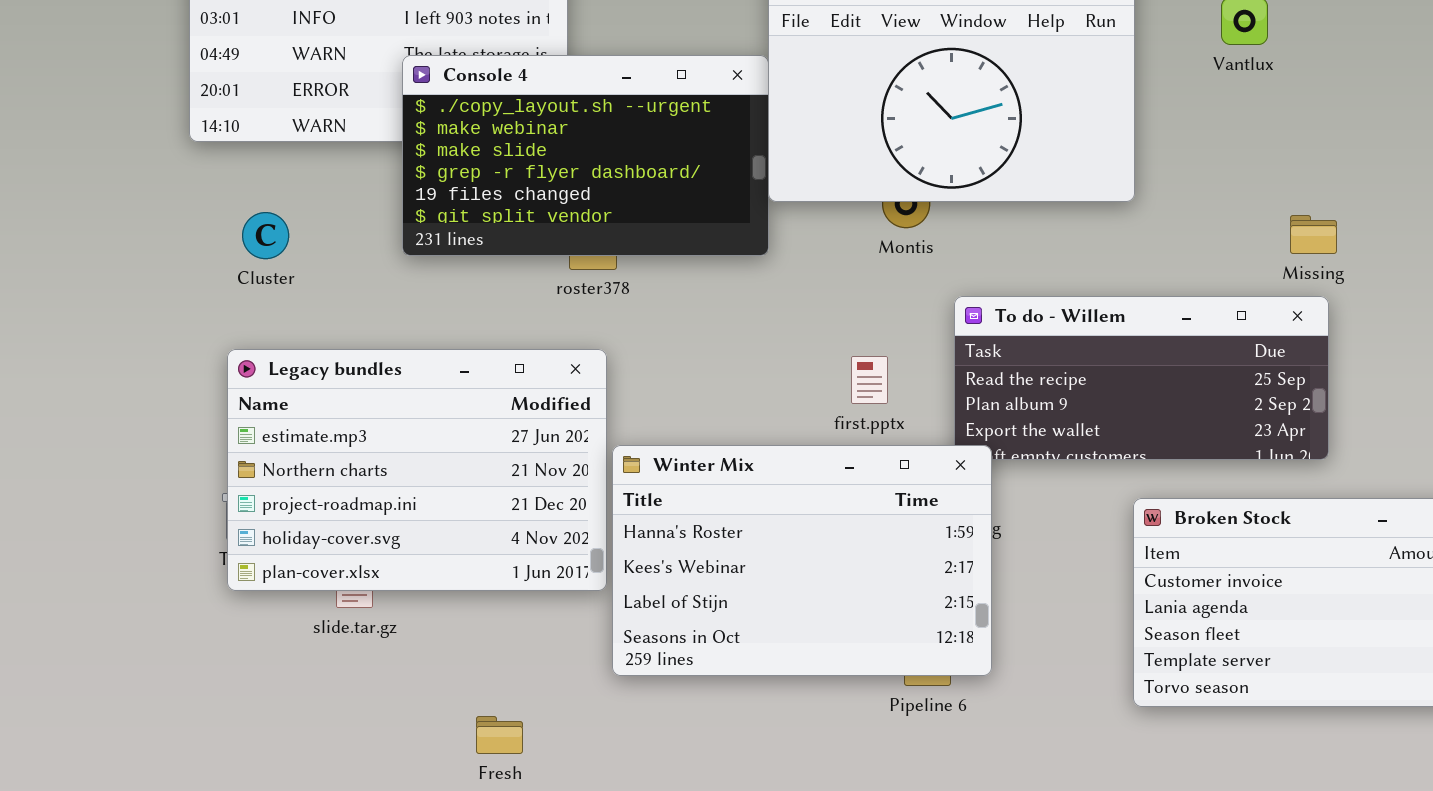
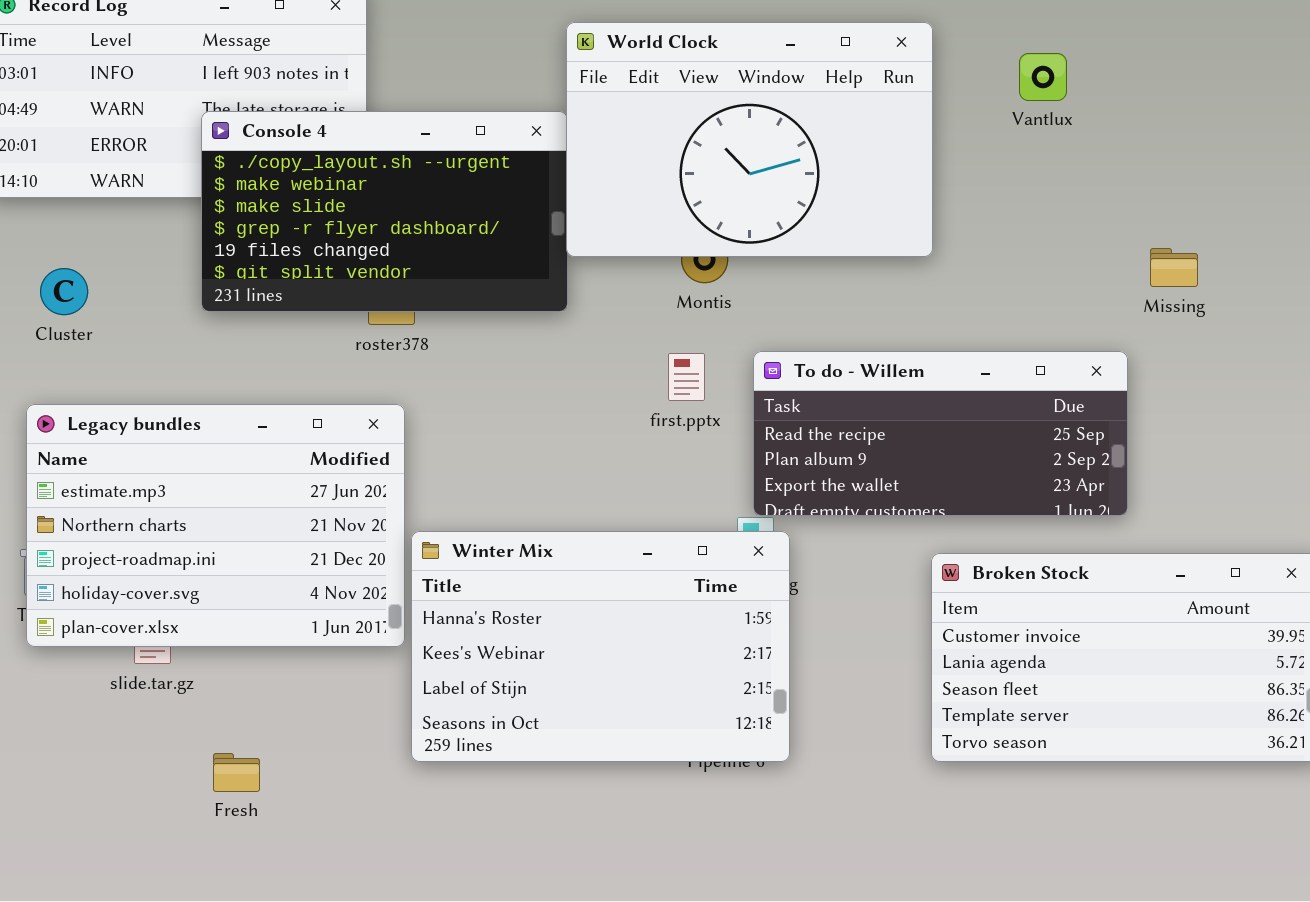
Missing: [1290,215,1337,254] -> [1150,248,1198,287], moved
first.pptx: [851,356,888,404] -> [668,353,705,401], moved
Winter Mix: [612,445,992,676] -> [411,531,790,762], moved
Fresh: [476,716,523,754] -> [213,753,260,792], moved

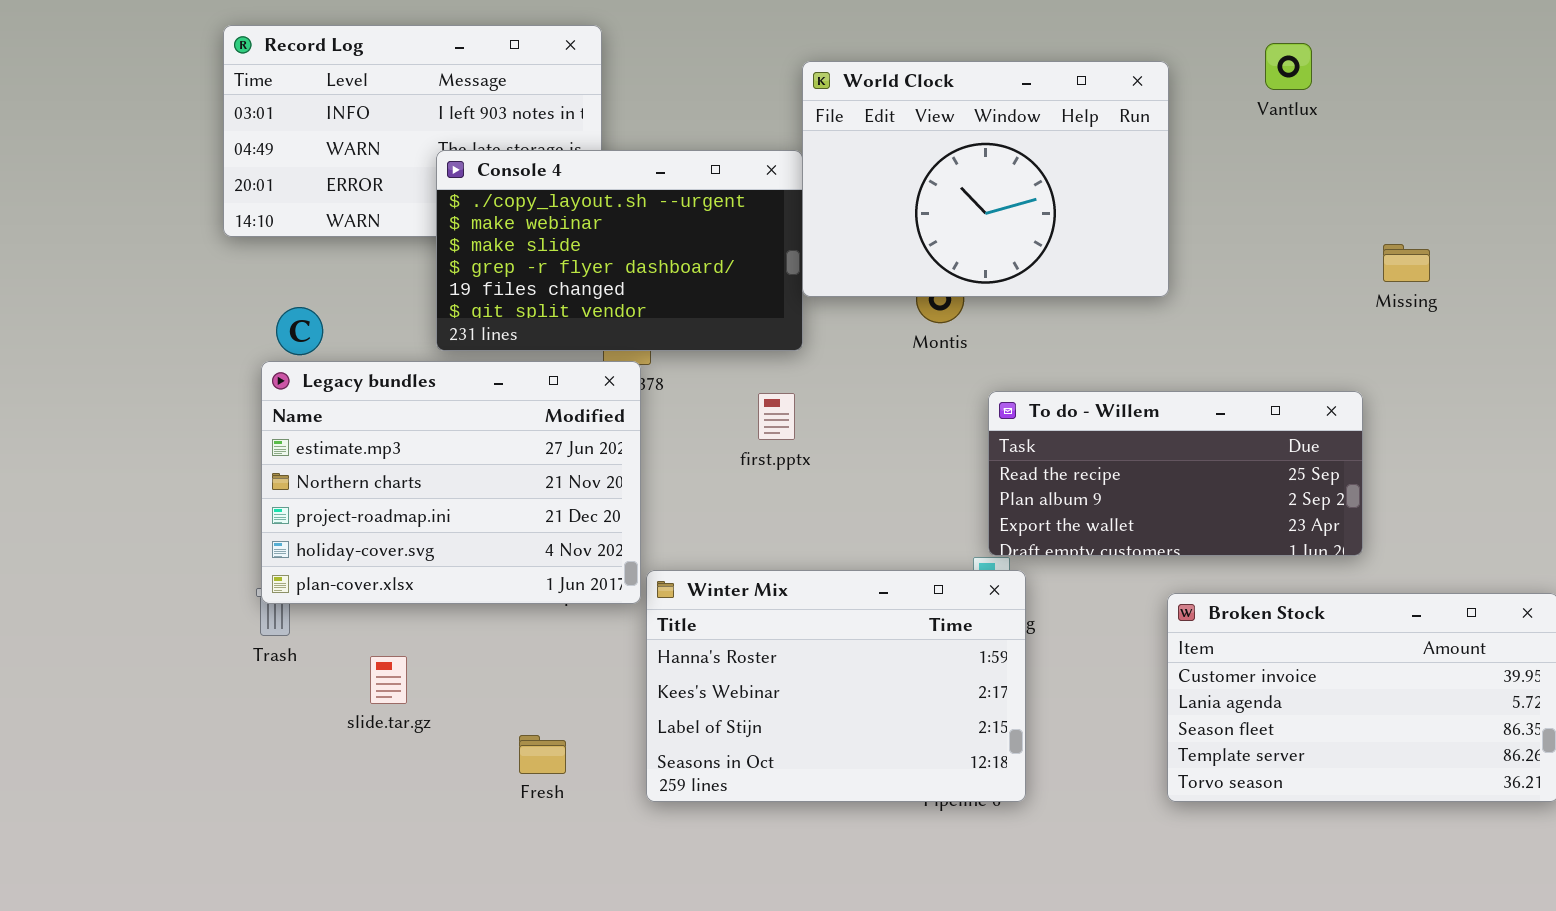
Vantlux: [1019,53,1067,101] -> [1265,43,1312,90], moved
Missing: [1150,248,1198,287] -> [1383,244,1430,282], moved
first.pptx: [668,353,705,401] -> [758,393,795,440], moved
Legacy bundles: [26,404,405,647] -> [261,361,641,604], moved
Fresh: [213,753,260,792] -> [519,735,566,774], moved

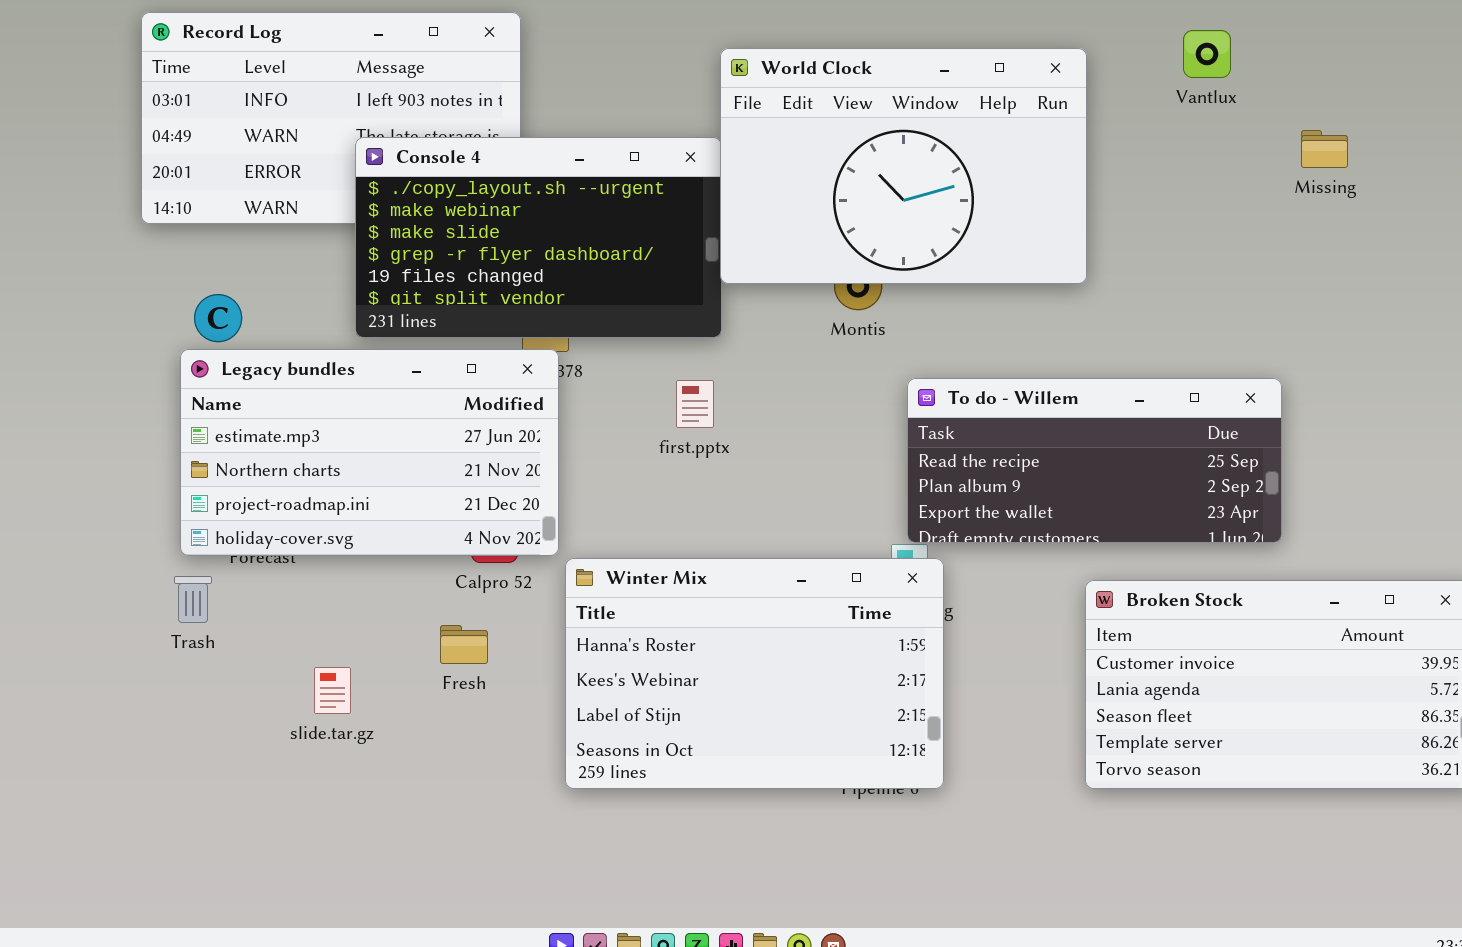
Missing: [1383,244,1430,282] -> [1301,130,1348,168], moved
Legacy bundles: [261,361,641,604] -> [180,349,559,556], resized
slide.tar.gz: [370,656,407,704] -> [314,667,351,714], moved
Fresh: [519,735,566,774] -> [440,625,488,664], moved

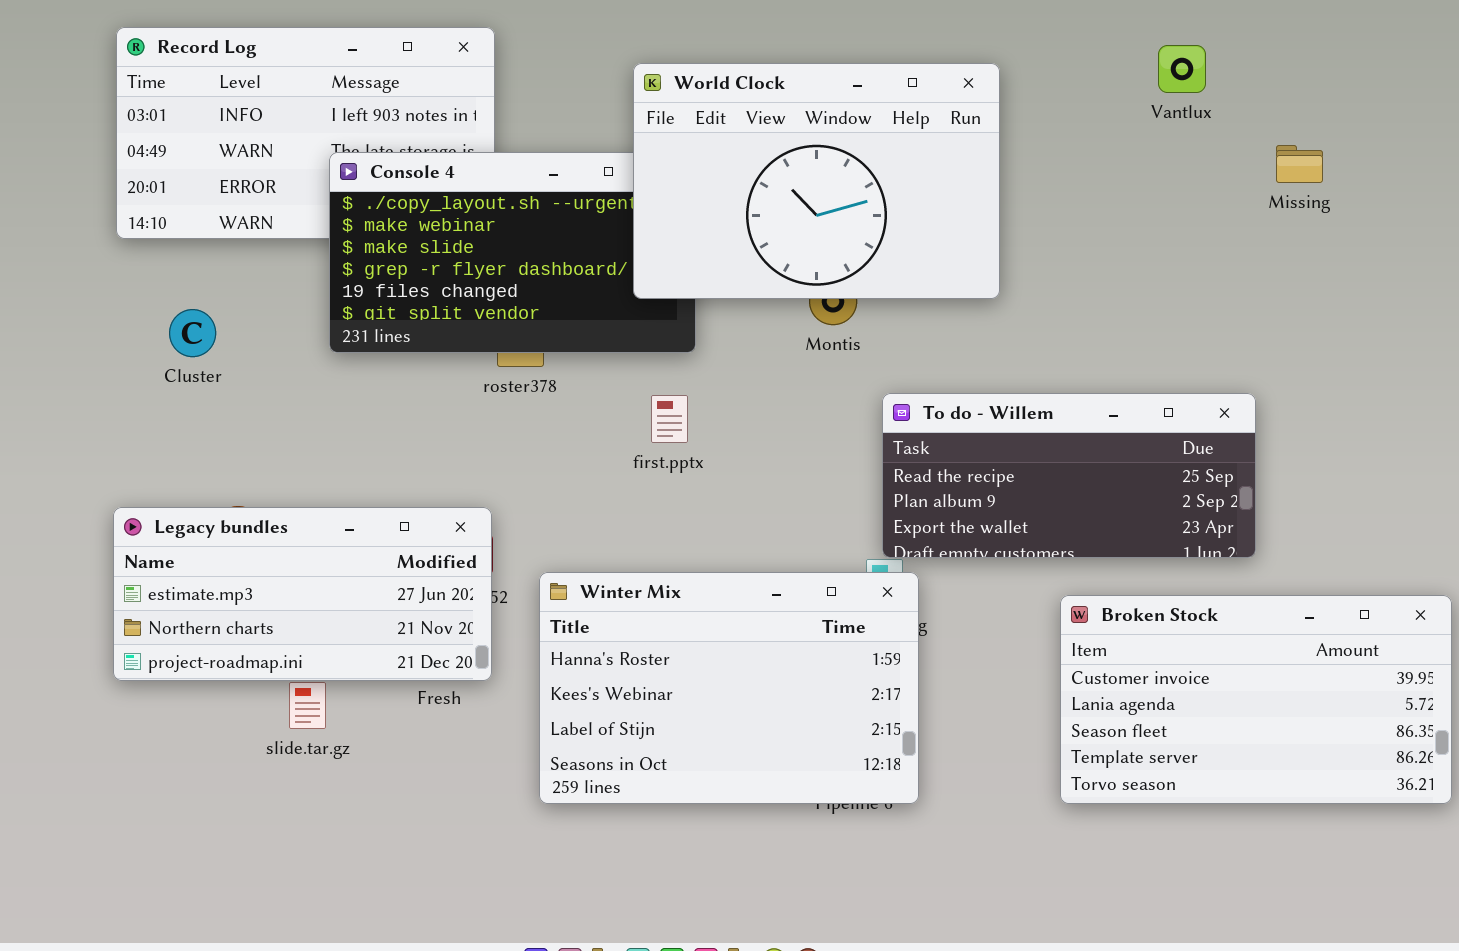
World Clock: [720,48,1087,284] -> [633,63,1000,299], moved
Legacy bundles: [180,349,559,556] -> [113,507,492,681], moved, resized

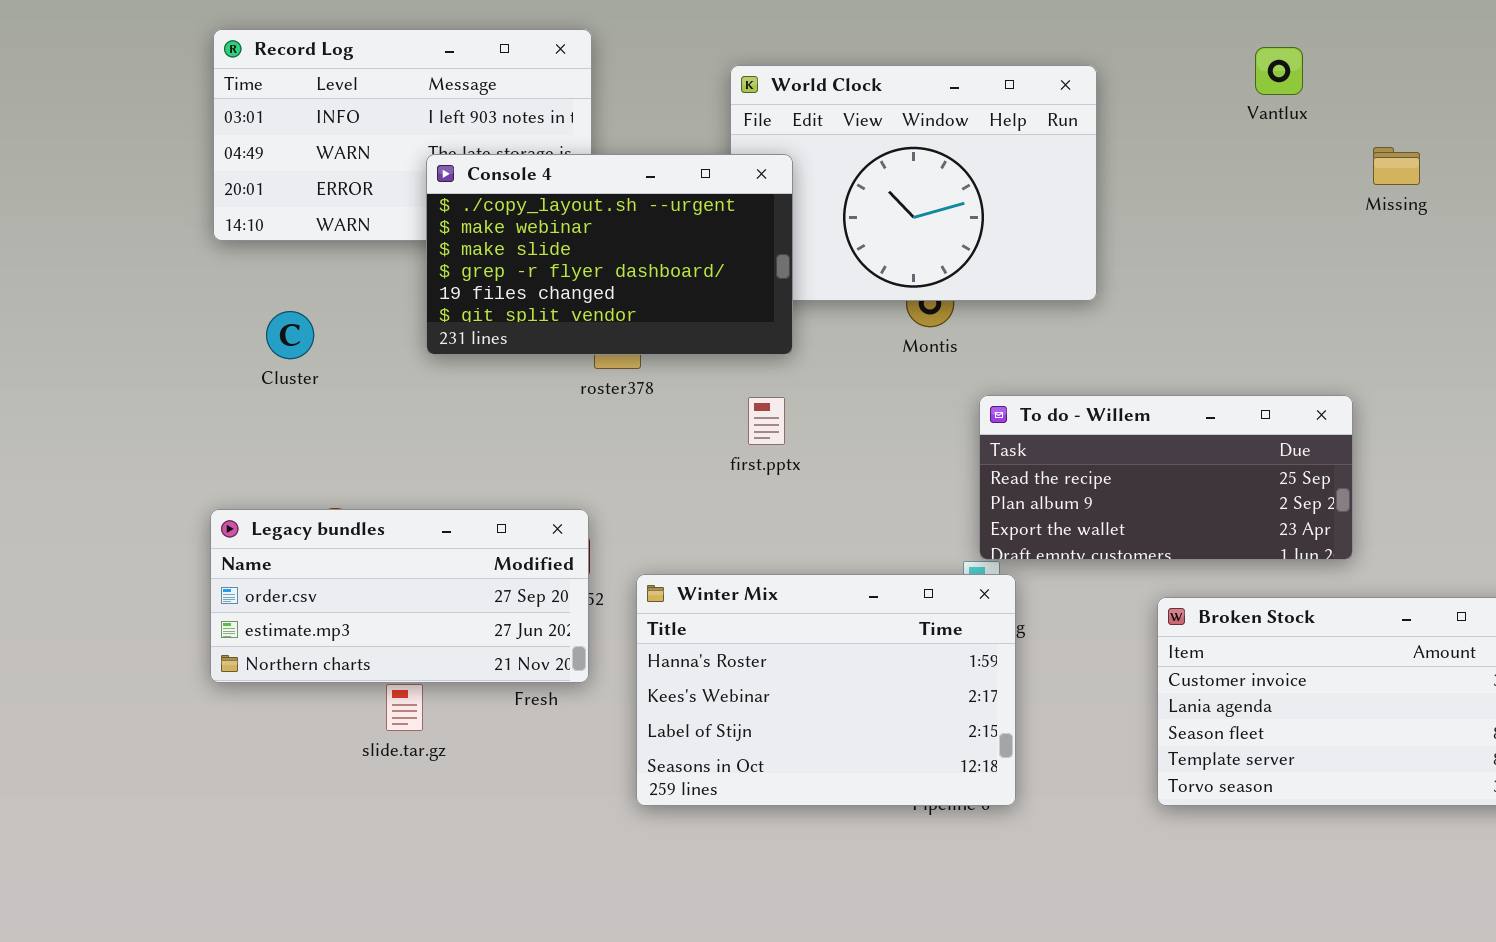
Console 4: [329,152,696,353] -> [426,154,793,355], raised
Legacy bundles: [113,507,492,681] -> [210,509,589,683], scrolled up 1 row

